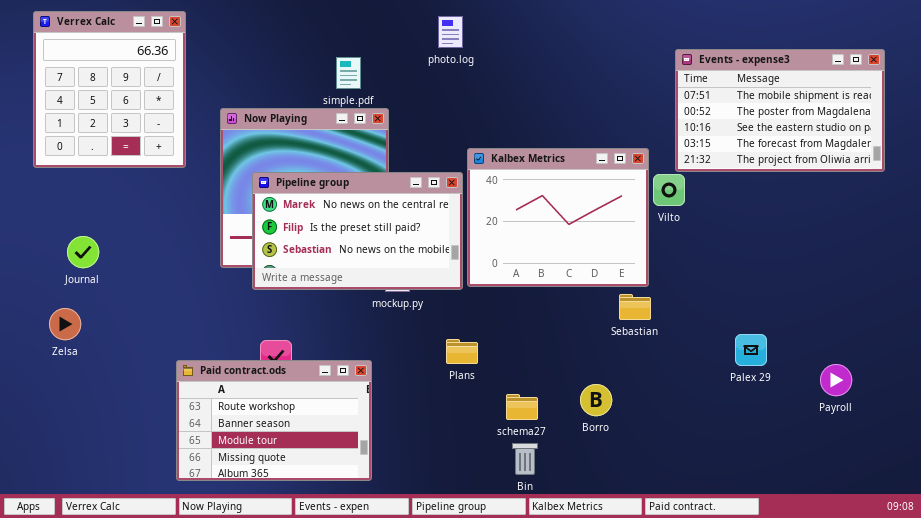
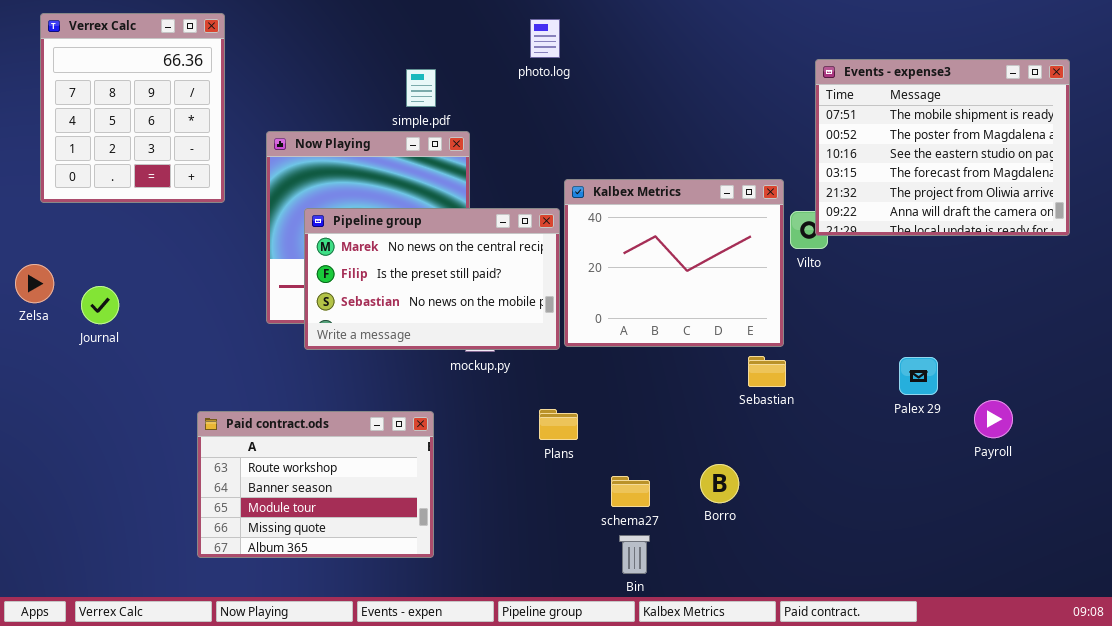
Events - expense3: [675,49,885,172] -> [815,59,1070,236], resized
Zelsa: [49,308,81,340] -> [15,264,54,303], moved
Palex 29: [735,334,767,366] -> [899,357,938,395], moved
Paid contract.ods: [176,360,372,481] -> [197,411,434,558], moved
Payroll: [820,364,852,396] -> [974,400,1013,438], moved

